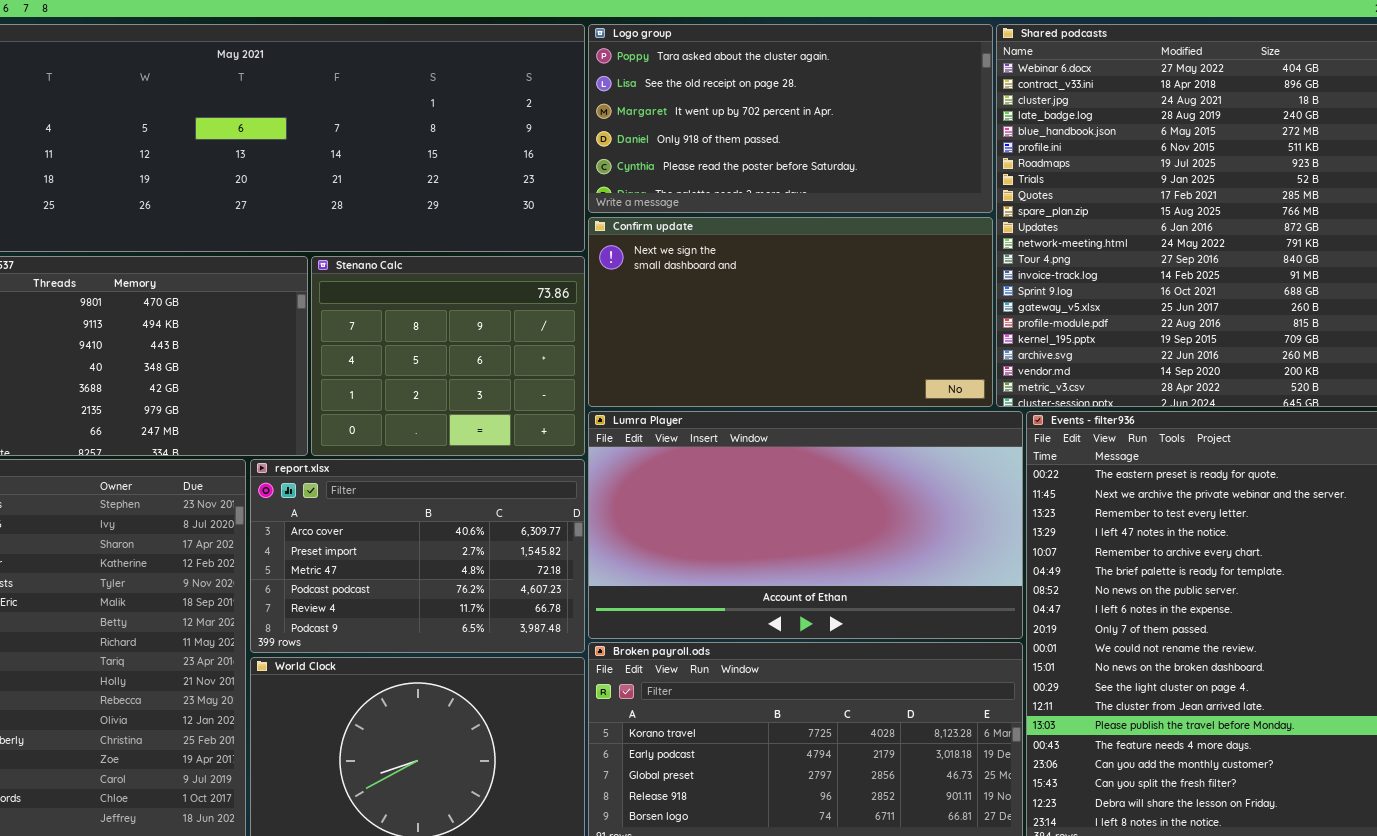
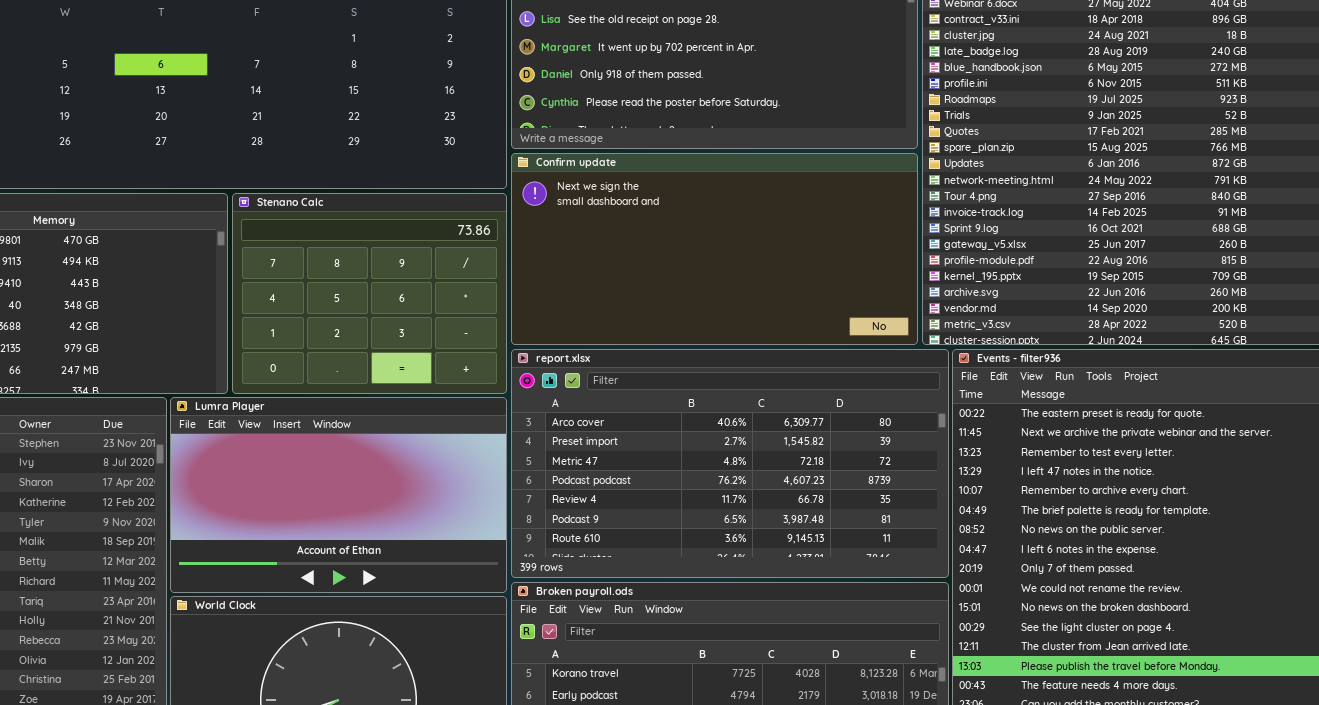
Lumra Player: [588,411,1023,639] -> [170,397,507,593], moved, resized
report.xlsx: [250,459,585,653] -> [511,349,949,578], moved, resized

